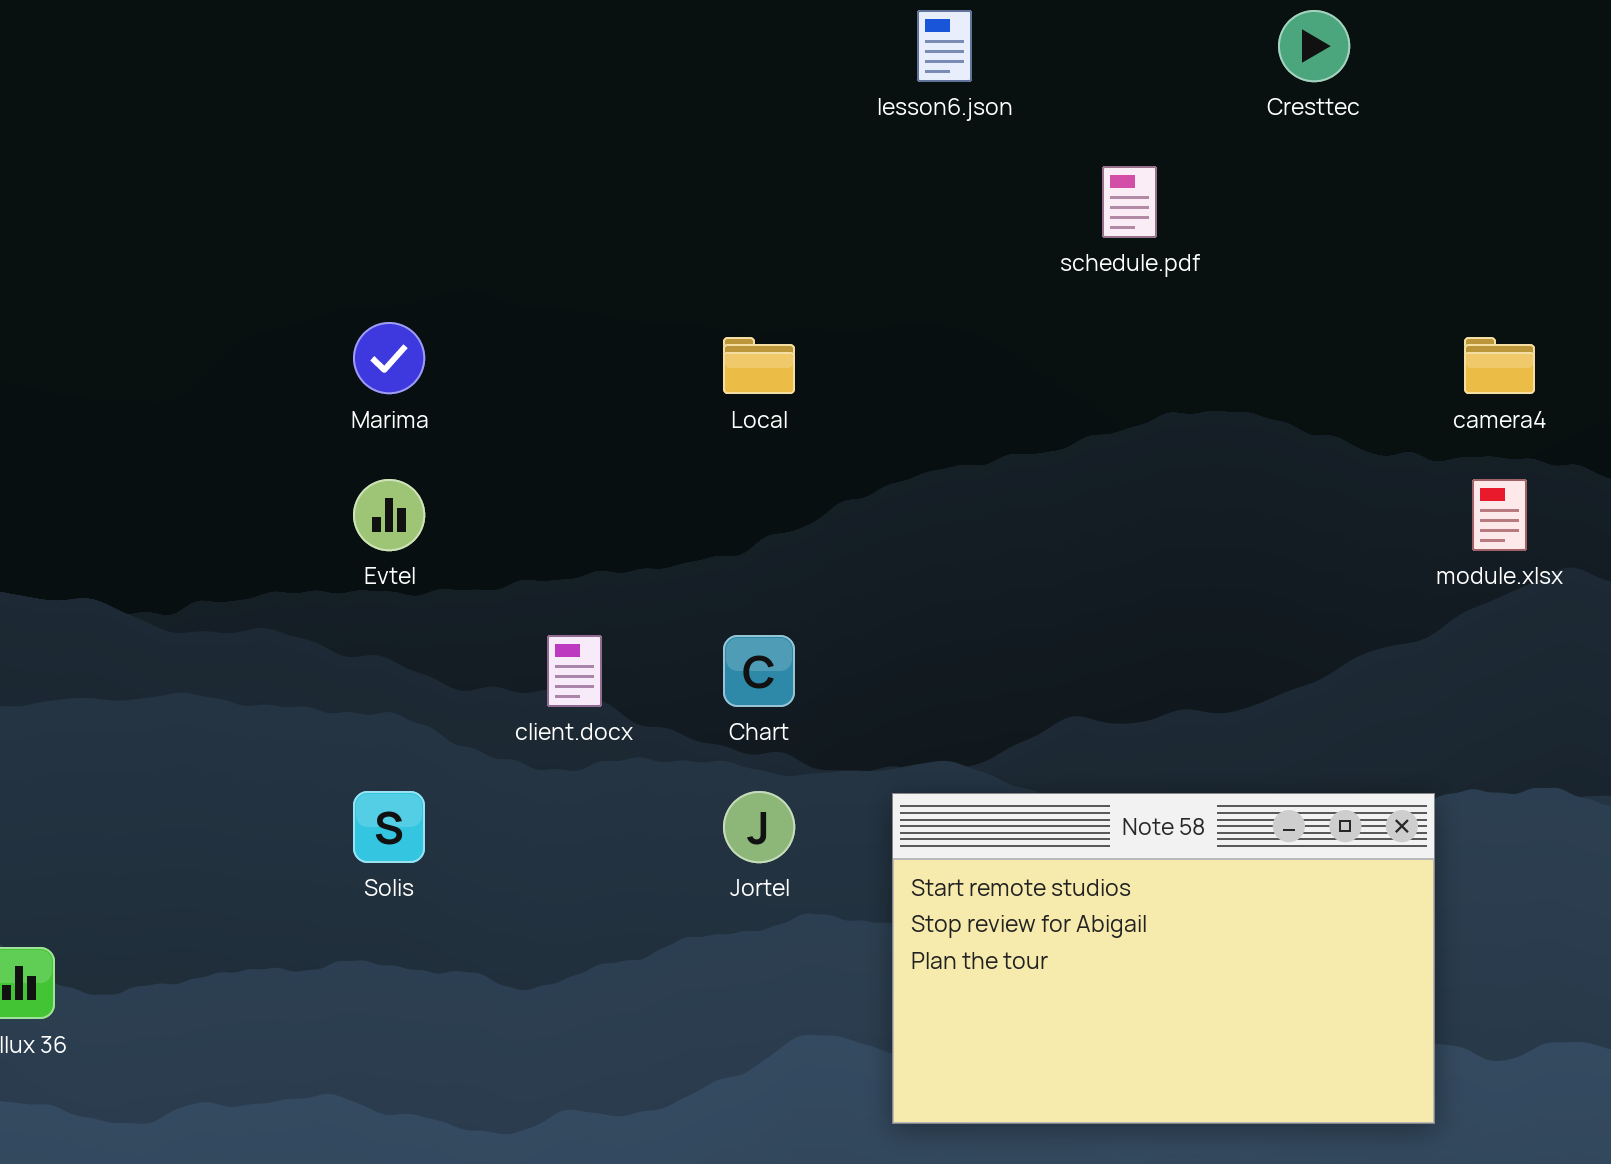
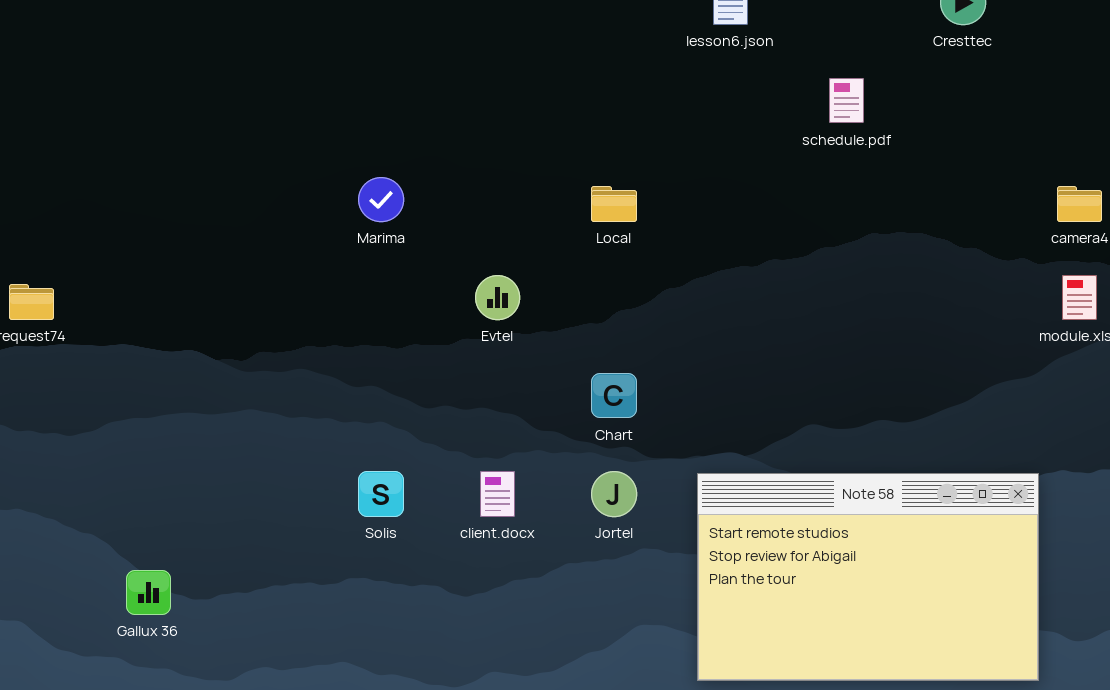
Evtel: [353,479,425,551] -> [475,275,520,320], moved
client.docx: [547,635,602,707] -> [480,471,515,517], moved

